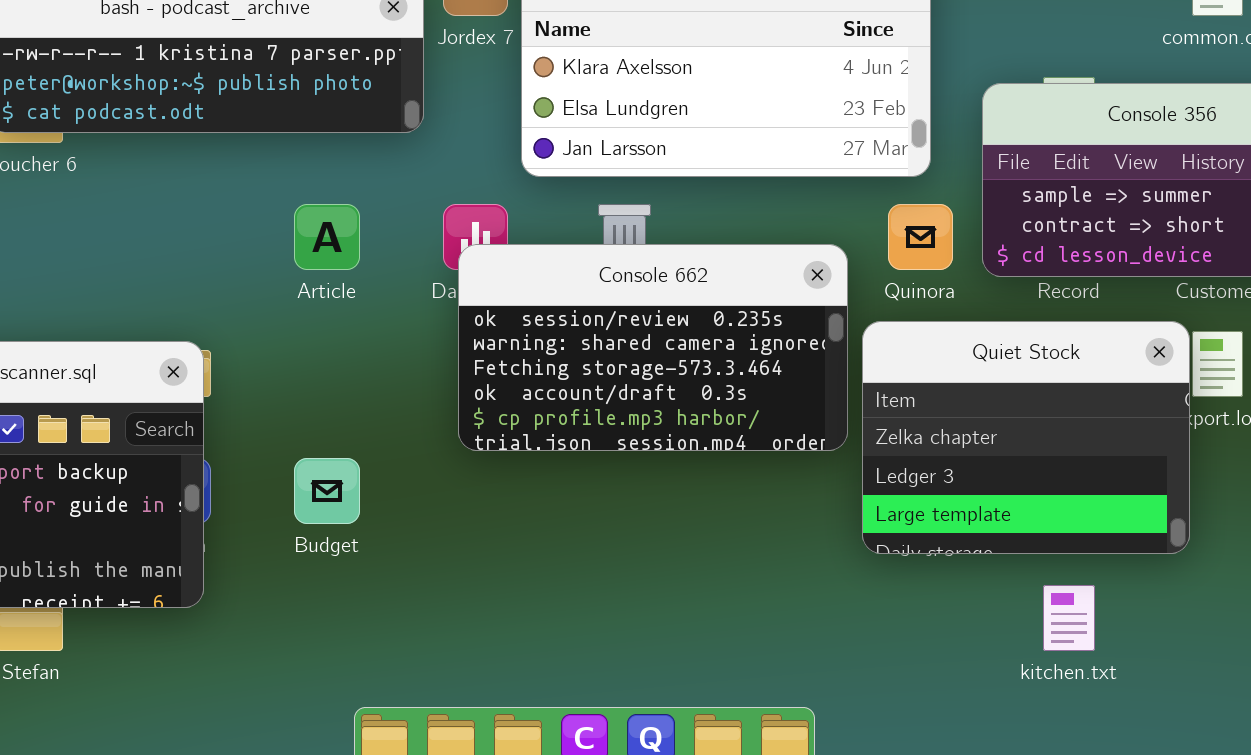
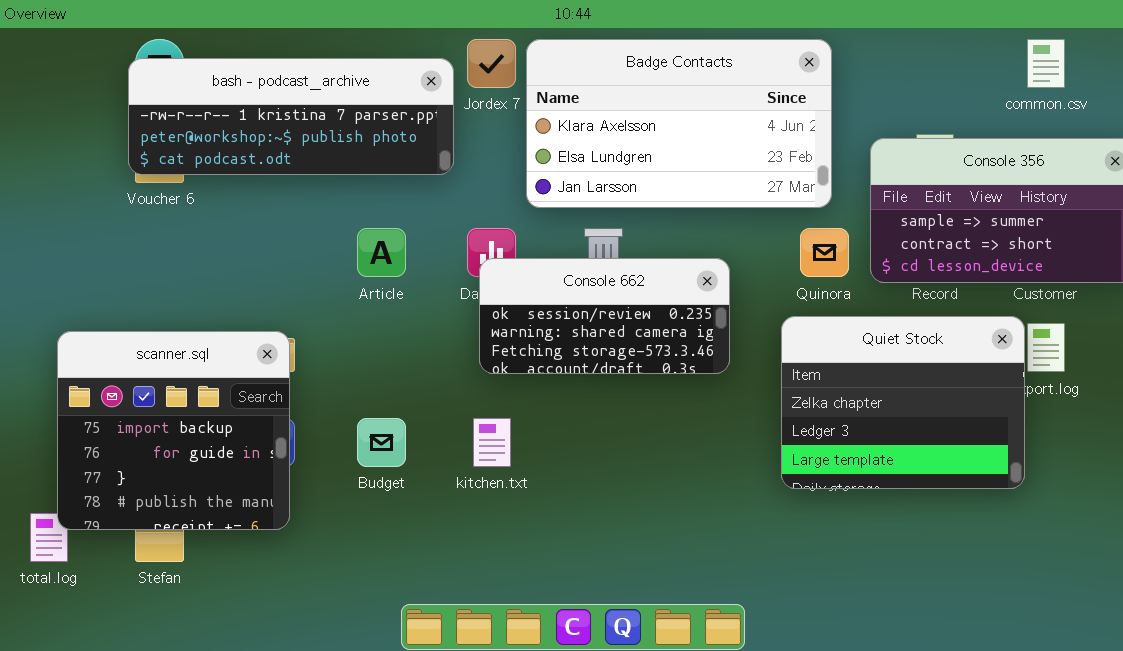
Console 662: [458,244,848,451] -> [479,258,730,374], resized
kitchen.txt: [1043,585,1095,651] -> [473,418,511,467], moved

